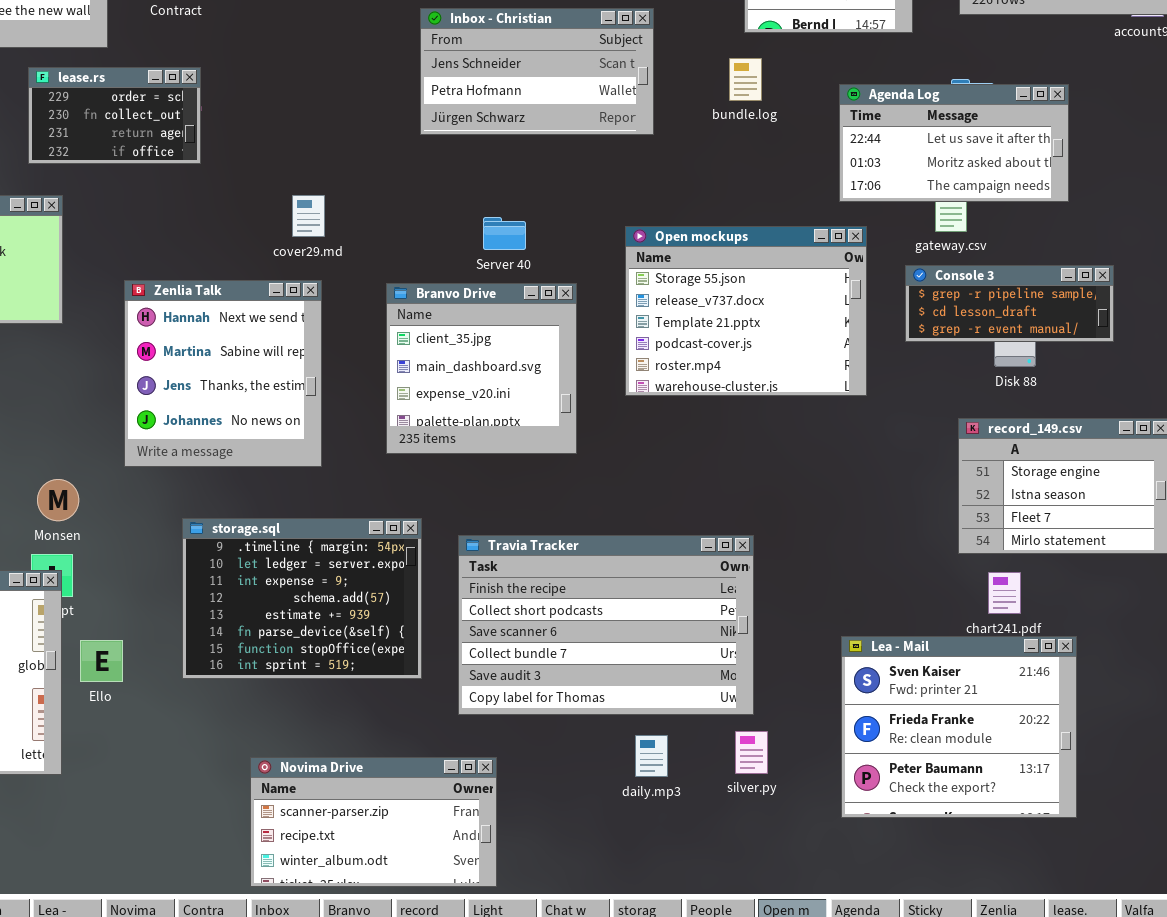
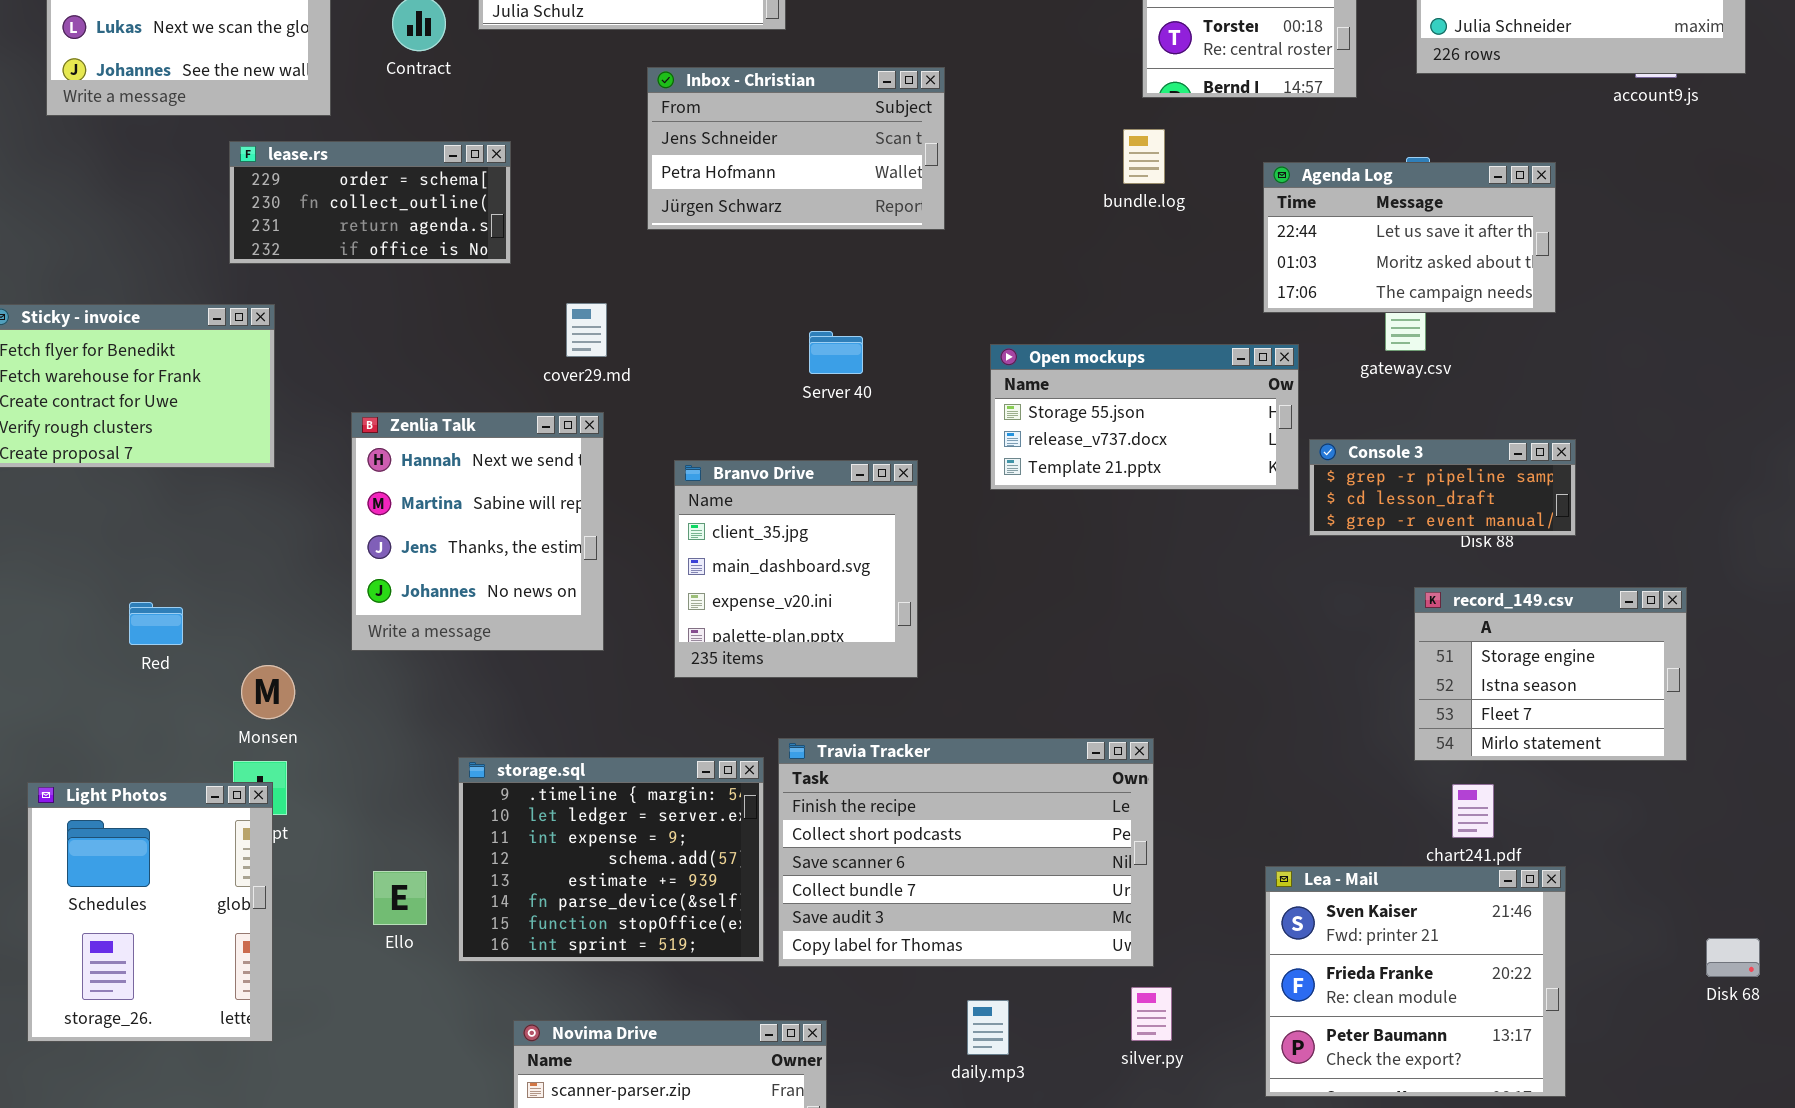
Inbox - Christian: [420,8,654,135] -> [647,67,945,230], moved
lease.rs: [28,67,201,164] -> [229,141,511,264], resized
Open mockups: [625,226,867,396] -> [990,344,1299,490], resized
Console 3: [905,265,1114,342] -> [1309,439,1576,536], moved
Branvo Drive: [386,283,577,454] -> [674,460,918,678], moved
storage.sql: [182,518,422,679] -> [458,757,764,962], moved
Ello: [80,640,123,682] -> [373,871,427,925], moved
daily.mp3: [635,735,668,777] -> [967,1000,1009,1055], moved

